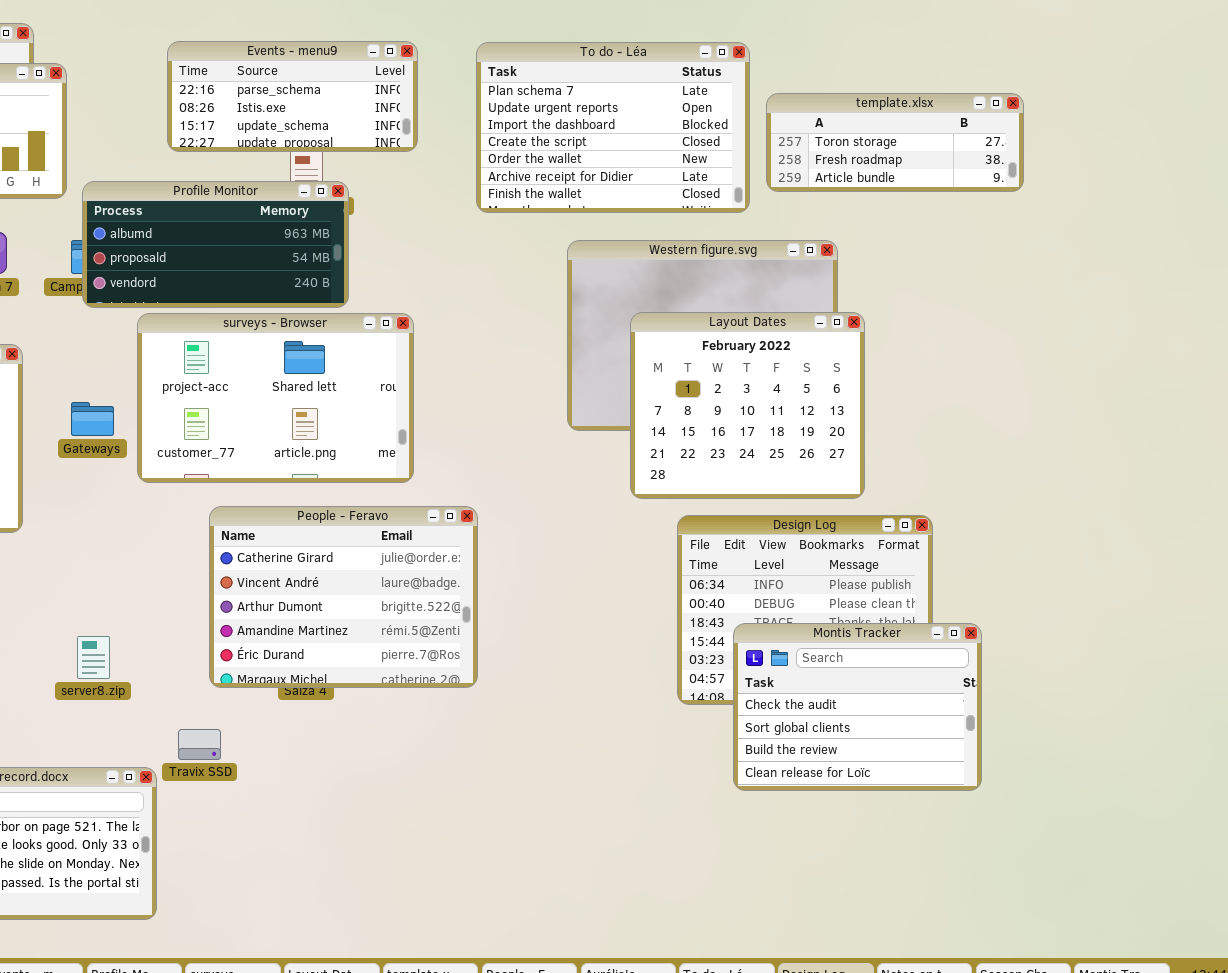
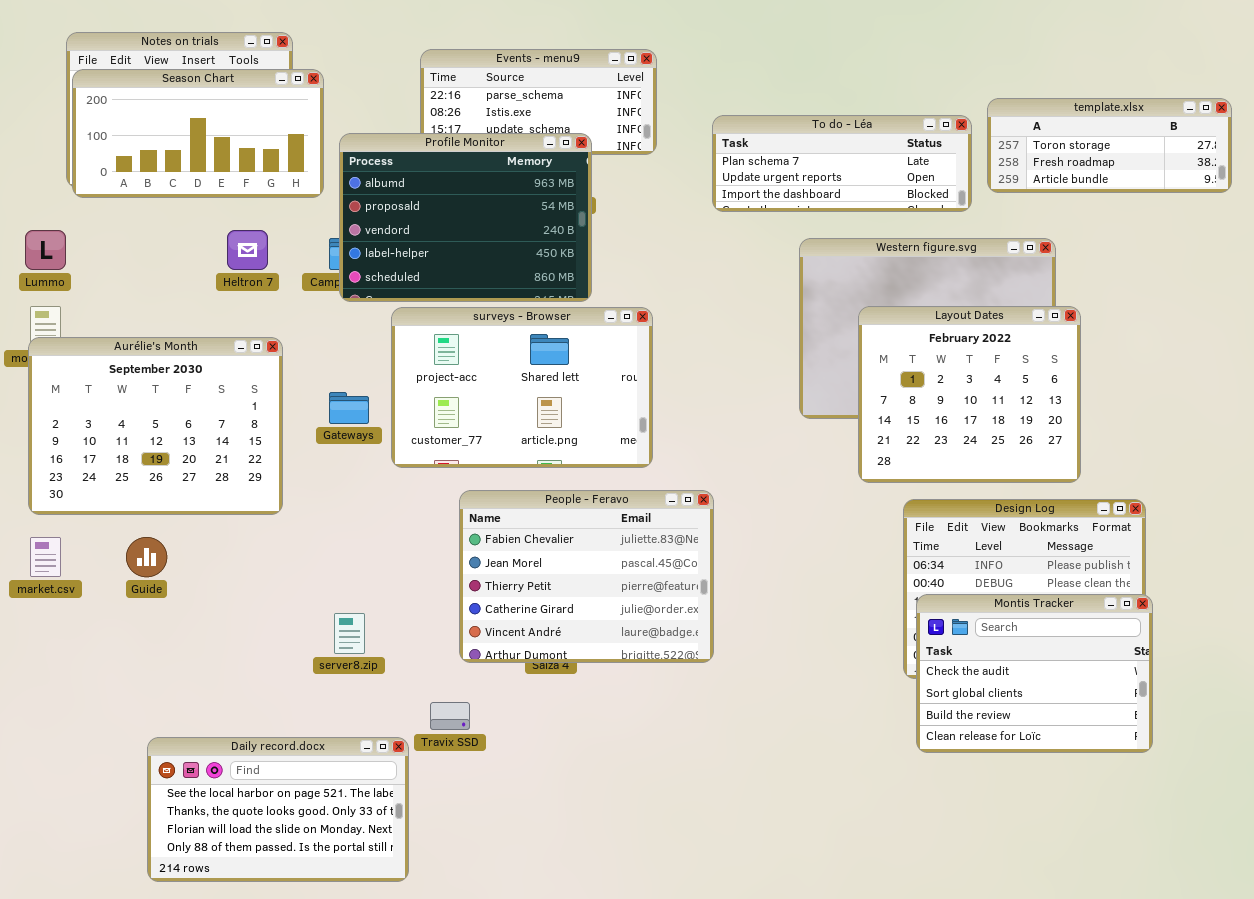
To do - Léa: [476,42,750,213] -> [712,115,972,212], resized
Profile Monitor: [82,181,349,308] -> [339,133,592,302], resized
People - Feravo: [209,506,478,688] -> [459,490,714,663], scrolled up 3 rows
Montis Tracker: [733,623,982,791] -> [916,594,1153,753], moved

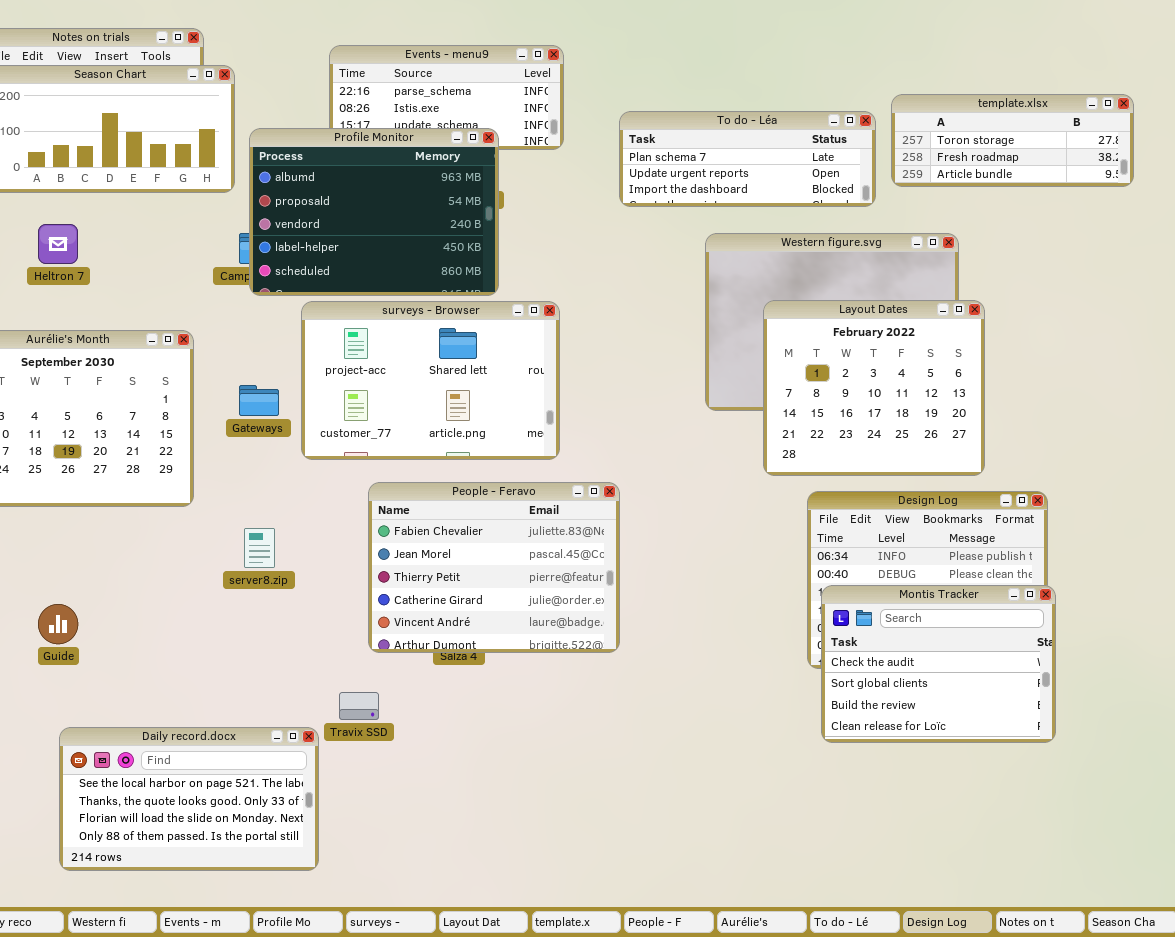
Heltron 7: [227,230,268,270] -> [38,224,78,264], moved
Guide: [126,537,167,577] -> [38,604,78,644], moved
server8.zip: [334,613,365,654] -> [244,528,275,568], moved

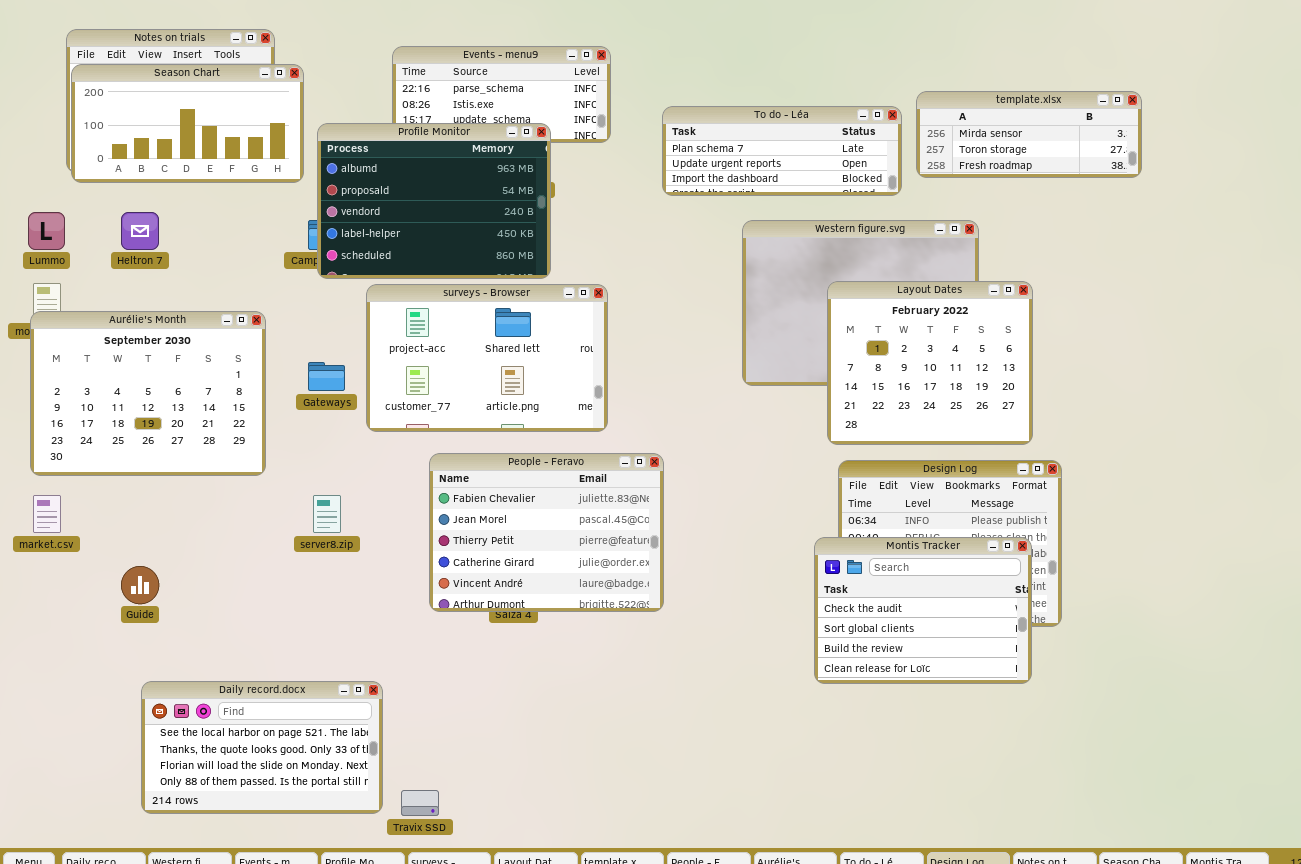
template.xlsx: [891,94,1134,187] -> [916,91,1142,178], scrolled up 1 row
Layout Dates: [763,300,985,476] -> [827,281,1033,445], moved
Montis Tracker: [821,585,1056,743] -> [814,537,1032,684], moved
Travix SSD: [339,692,379,720] -> [401,790,439,816], moved

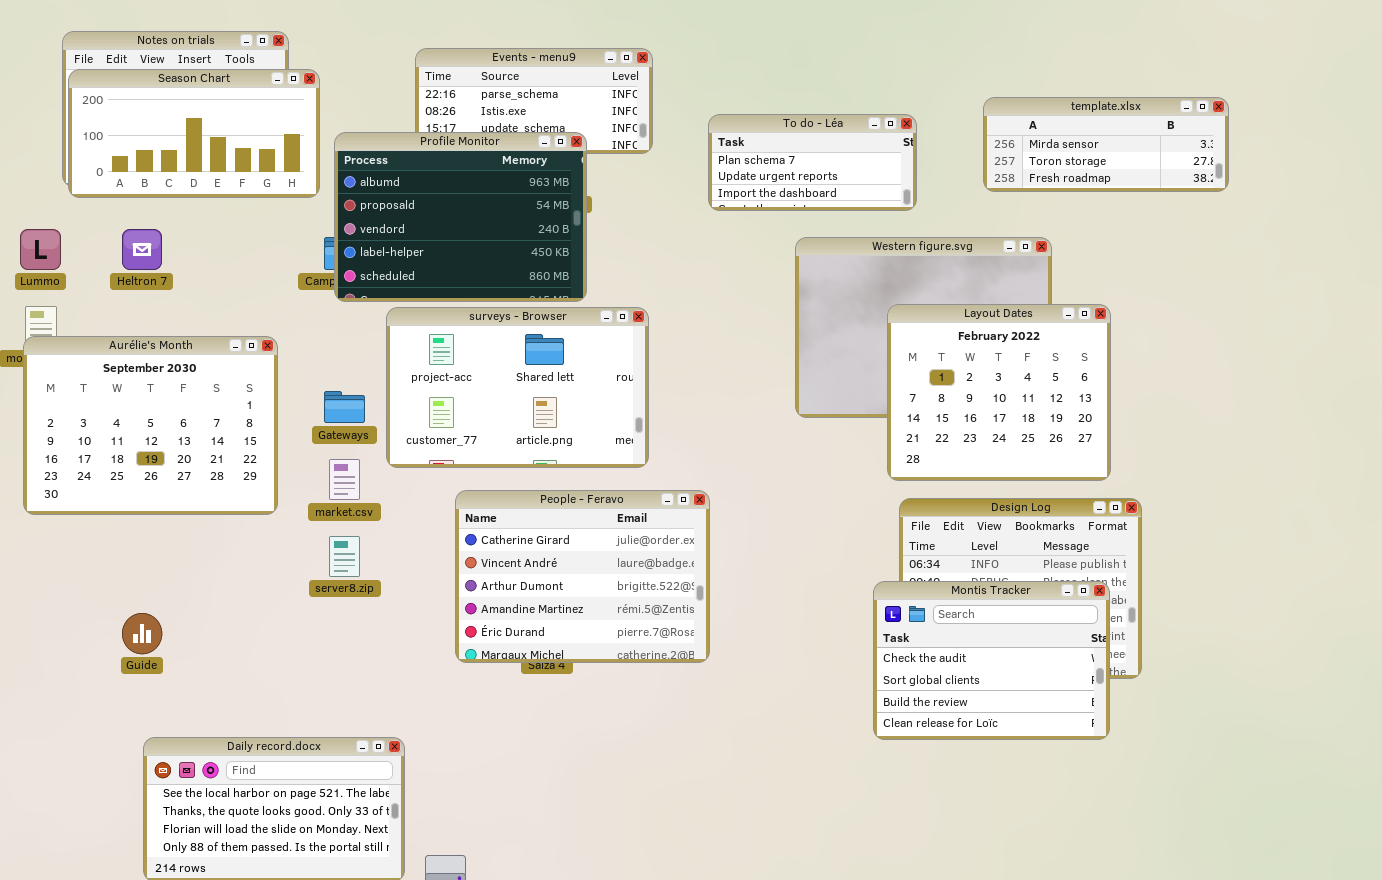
To do - Léa: [662,106,902,196] -> [708,114,917,211], resized
People - Feravo: [429,453,664,612] -> [455,490,710,663], scrolled down 3 rows
market.csv: [33,495,61,533] -> [329,459,360,500], moved

